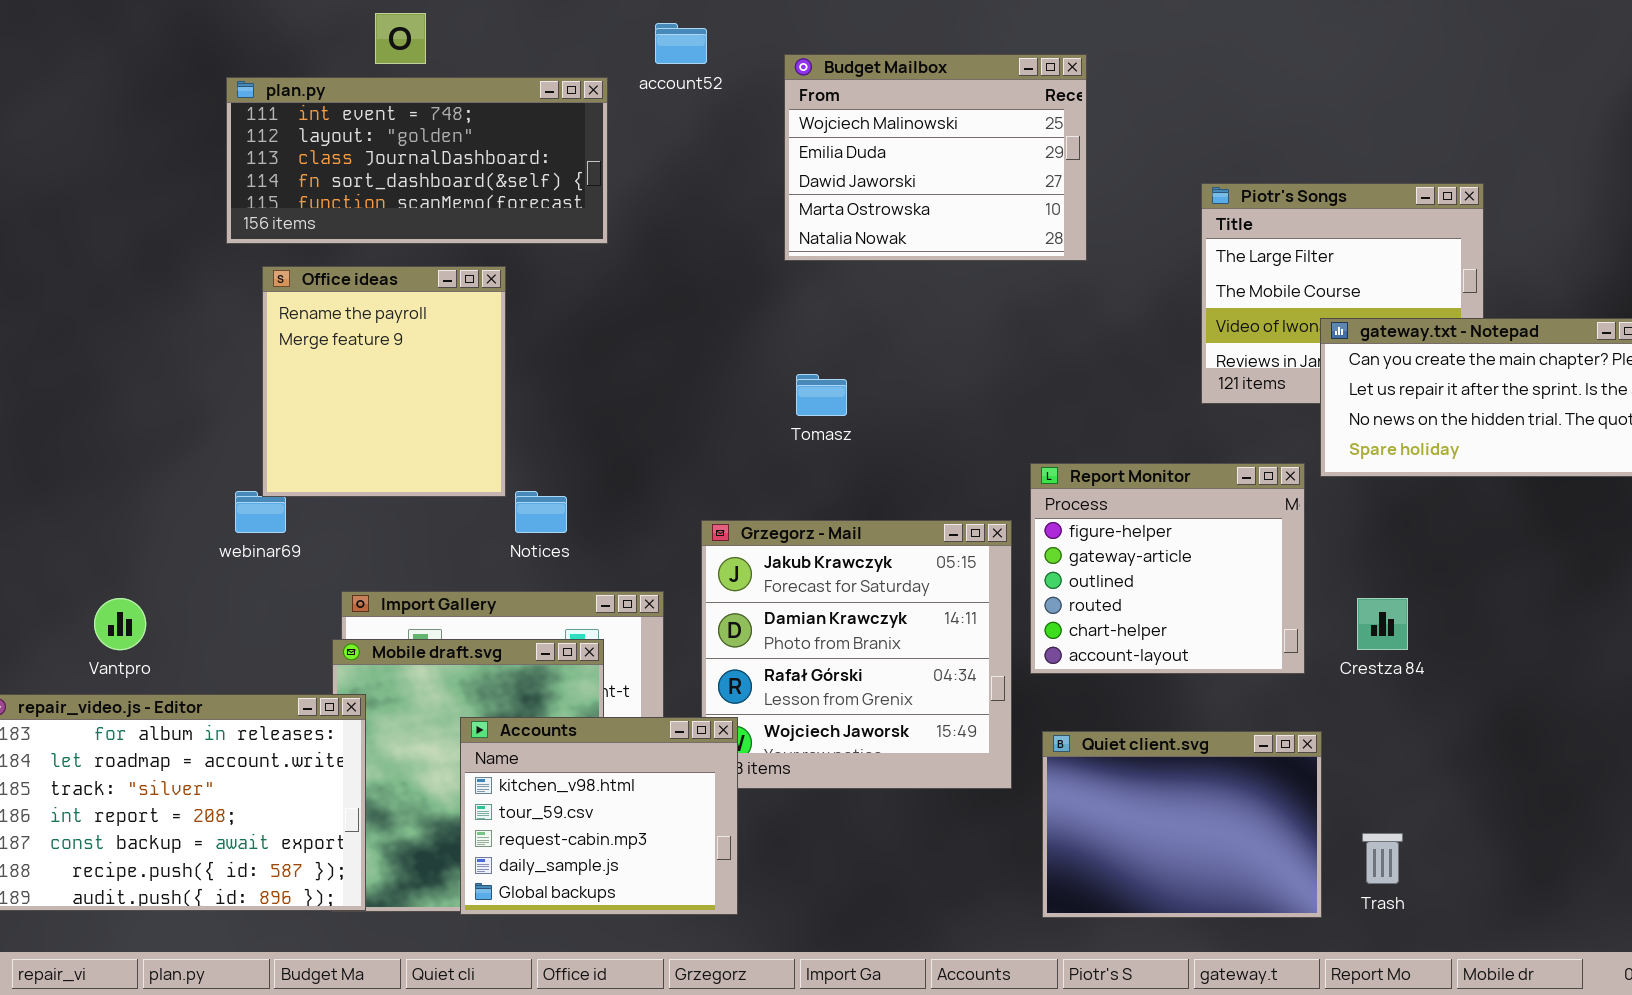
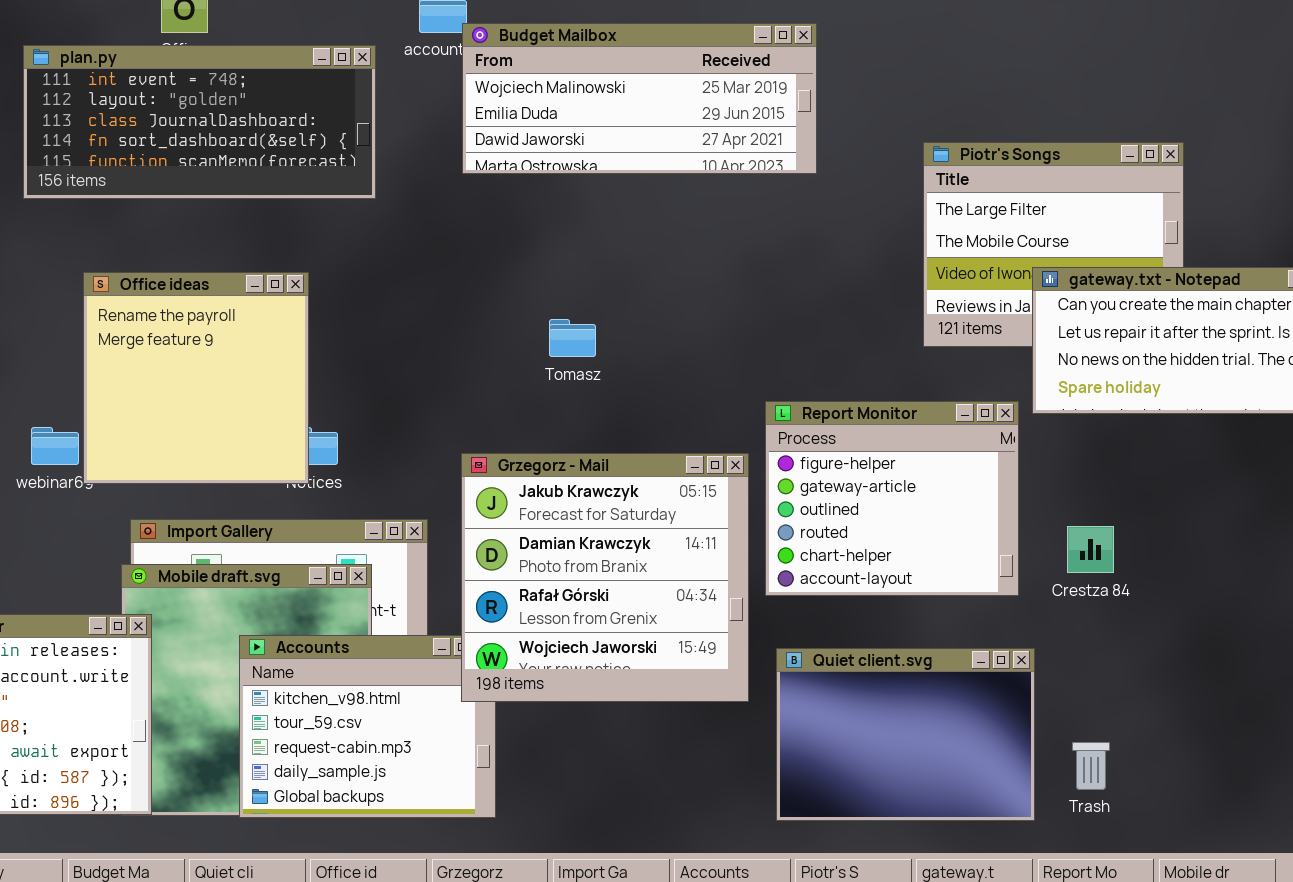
Budget Mailbox: [784,54,1087,261] -> [462,23,817,174], resized
Office ideas: [262,266,506,497] -> [83,272,309,484], moved
Grzegorz - Mail: [701,520,1012,789] -> [461,453,749,702], raised

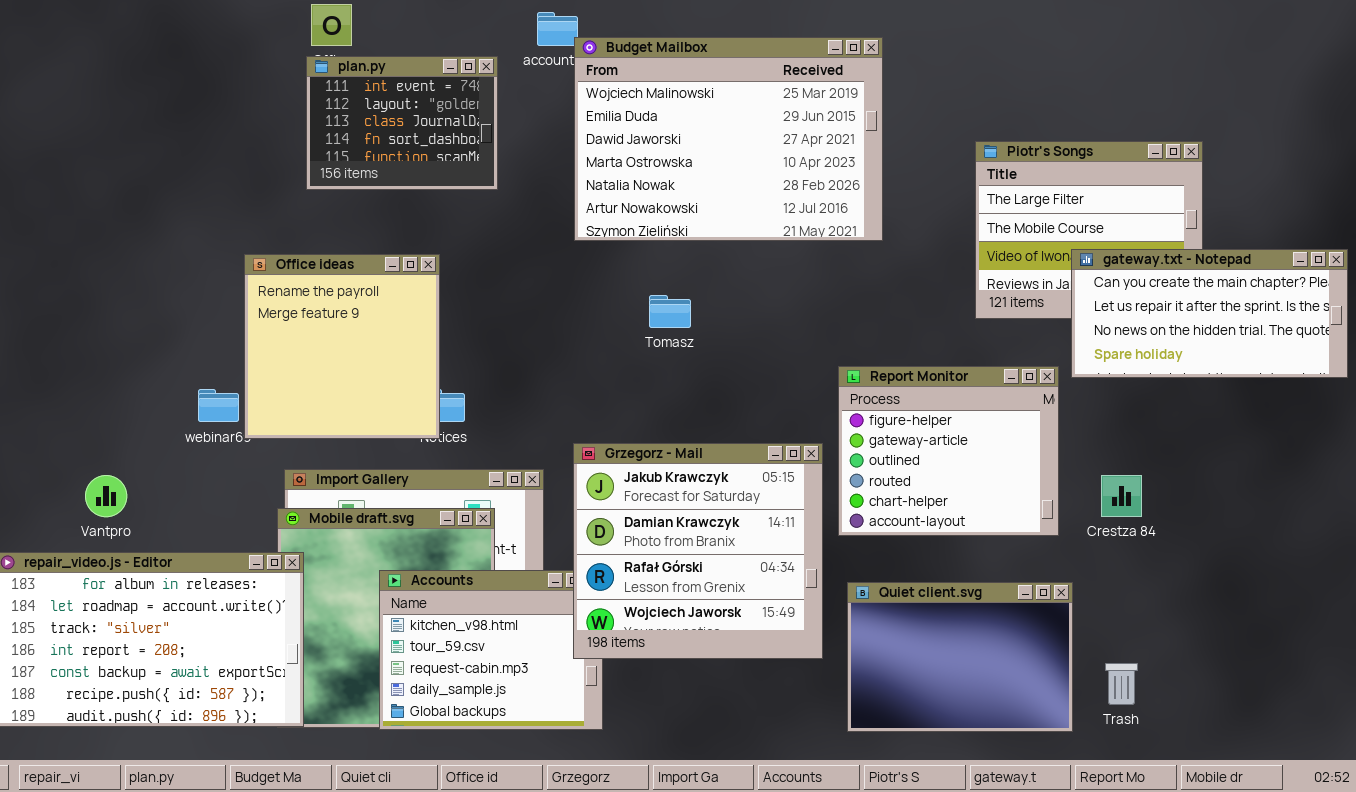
Budget Mailbox: [462,23,817,174] -> [574,37,883,241], resized
plan.py: [23,45,376,199] -> [306,56,498,190], resized
Grzegorz - Mail: [461,453,749,702] -> [573,443,823,659], moved

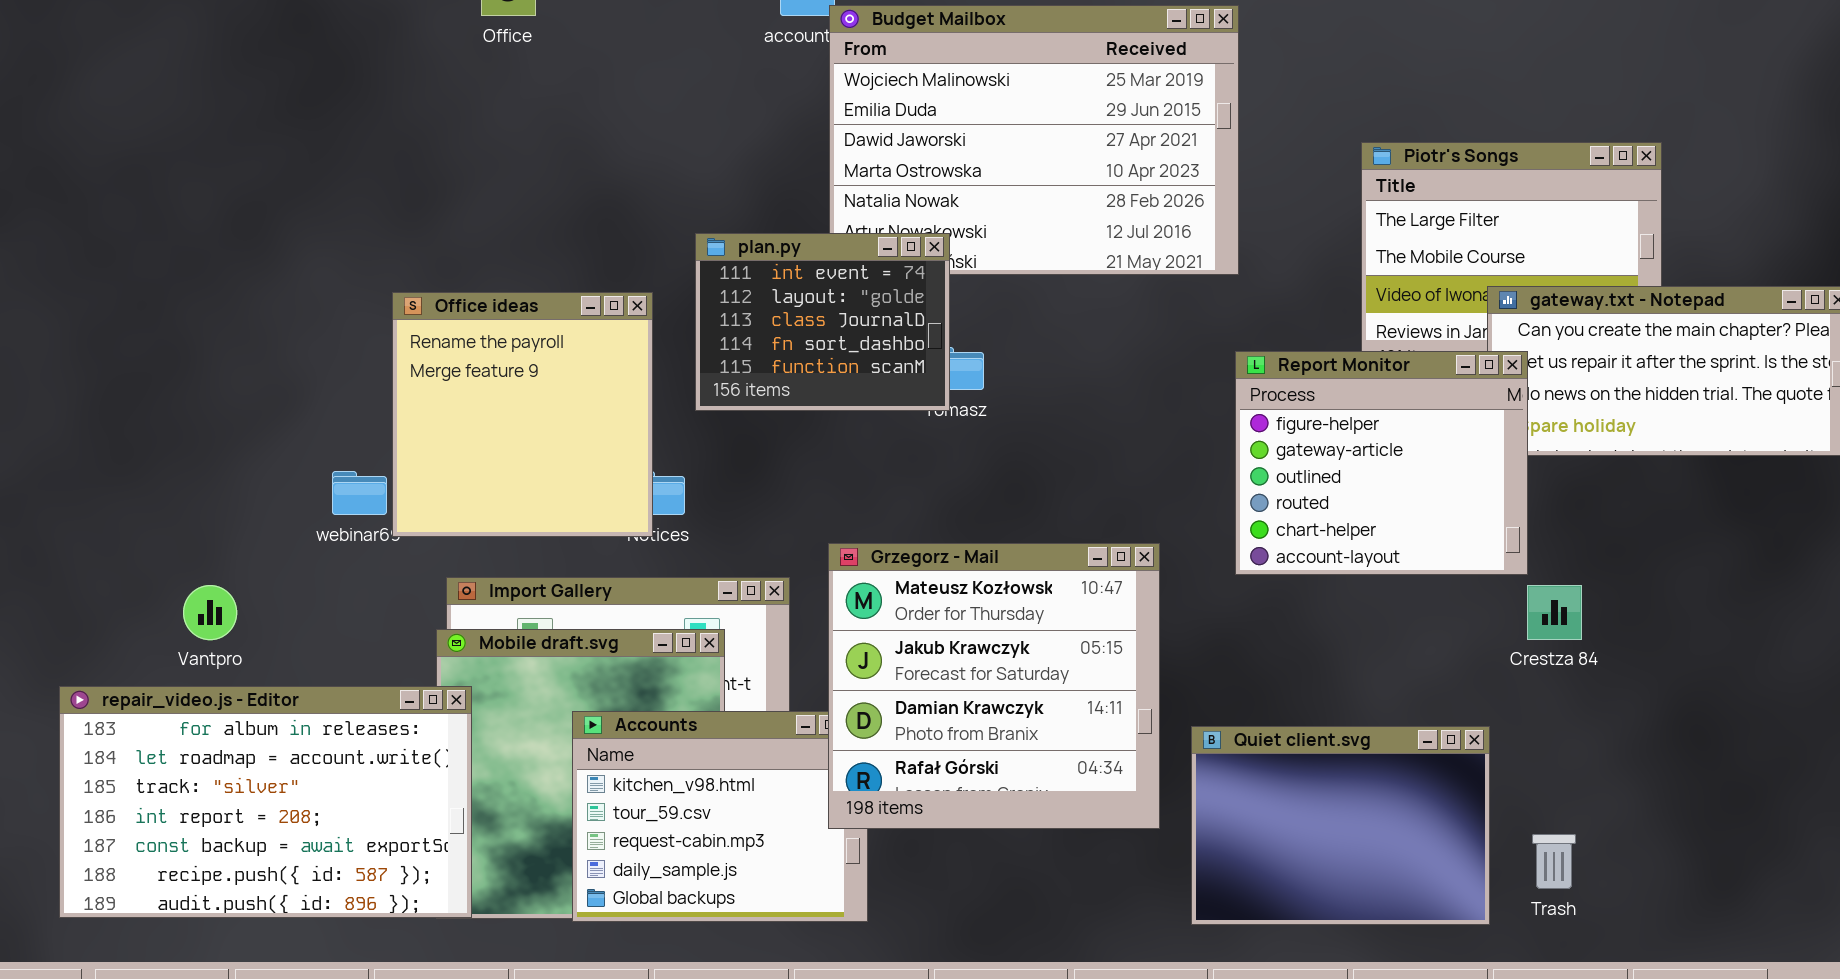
plan.py: [306,56,498,190] -> [695,233,950,411], moved
Report Monitor: [838,366,1059,536] -> [1235,351,1528,575], moved
Grzegorz - Mail: [573,443,823,659] -> [828,543,1160,829], scrolled up 1 row

